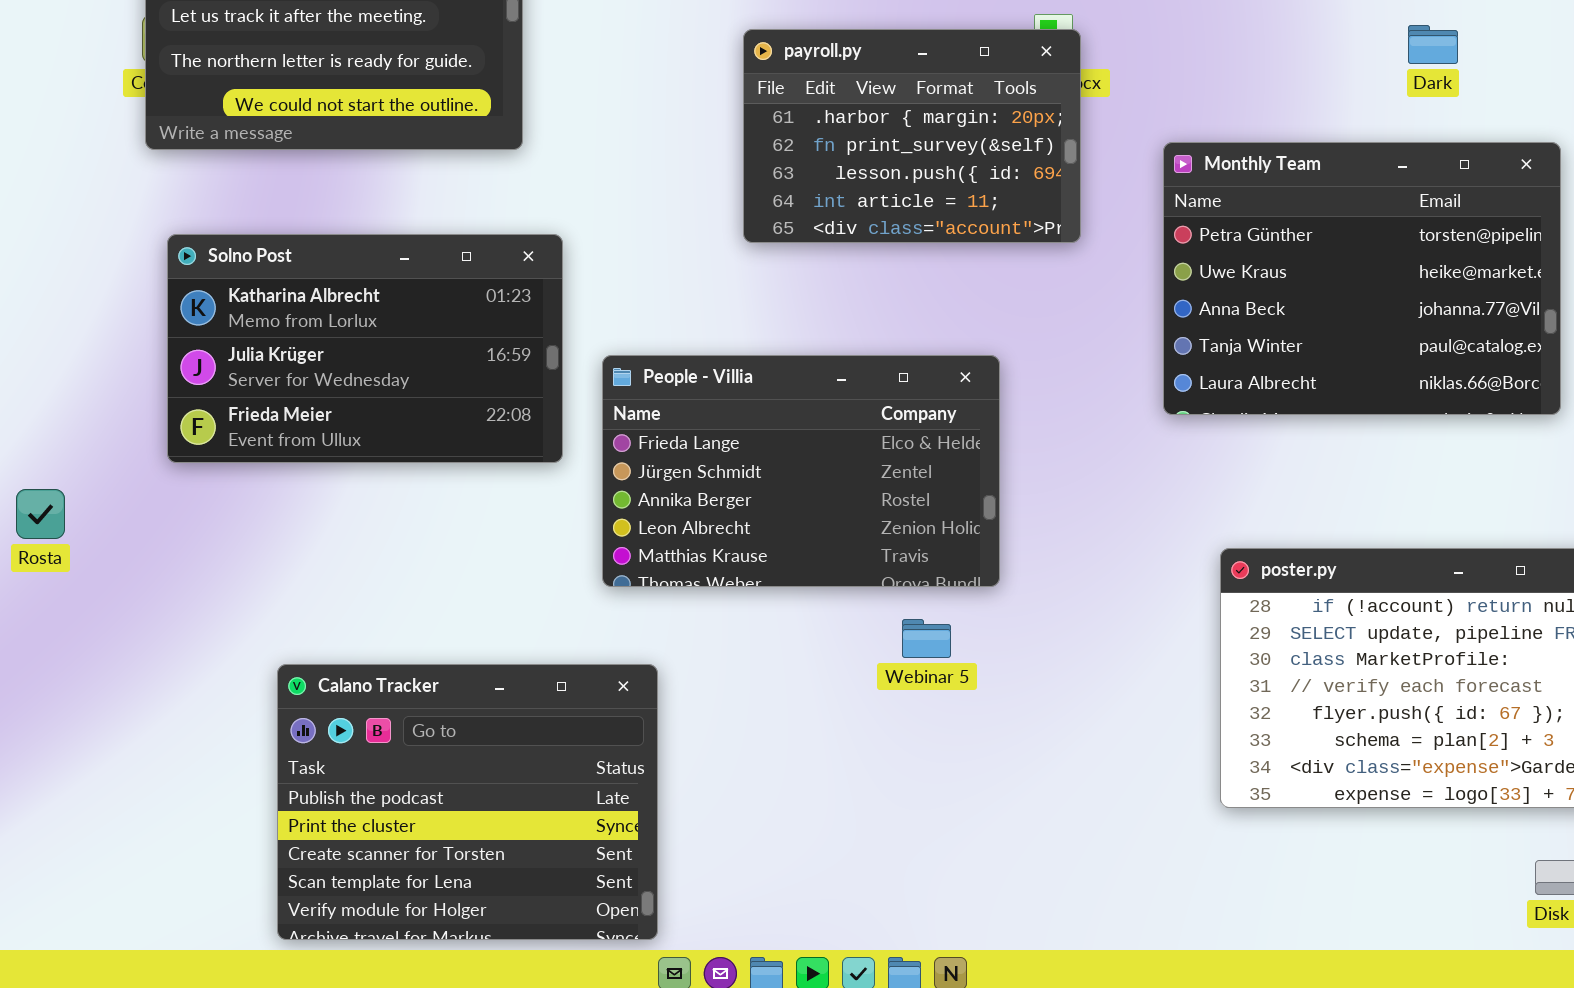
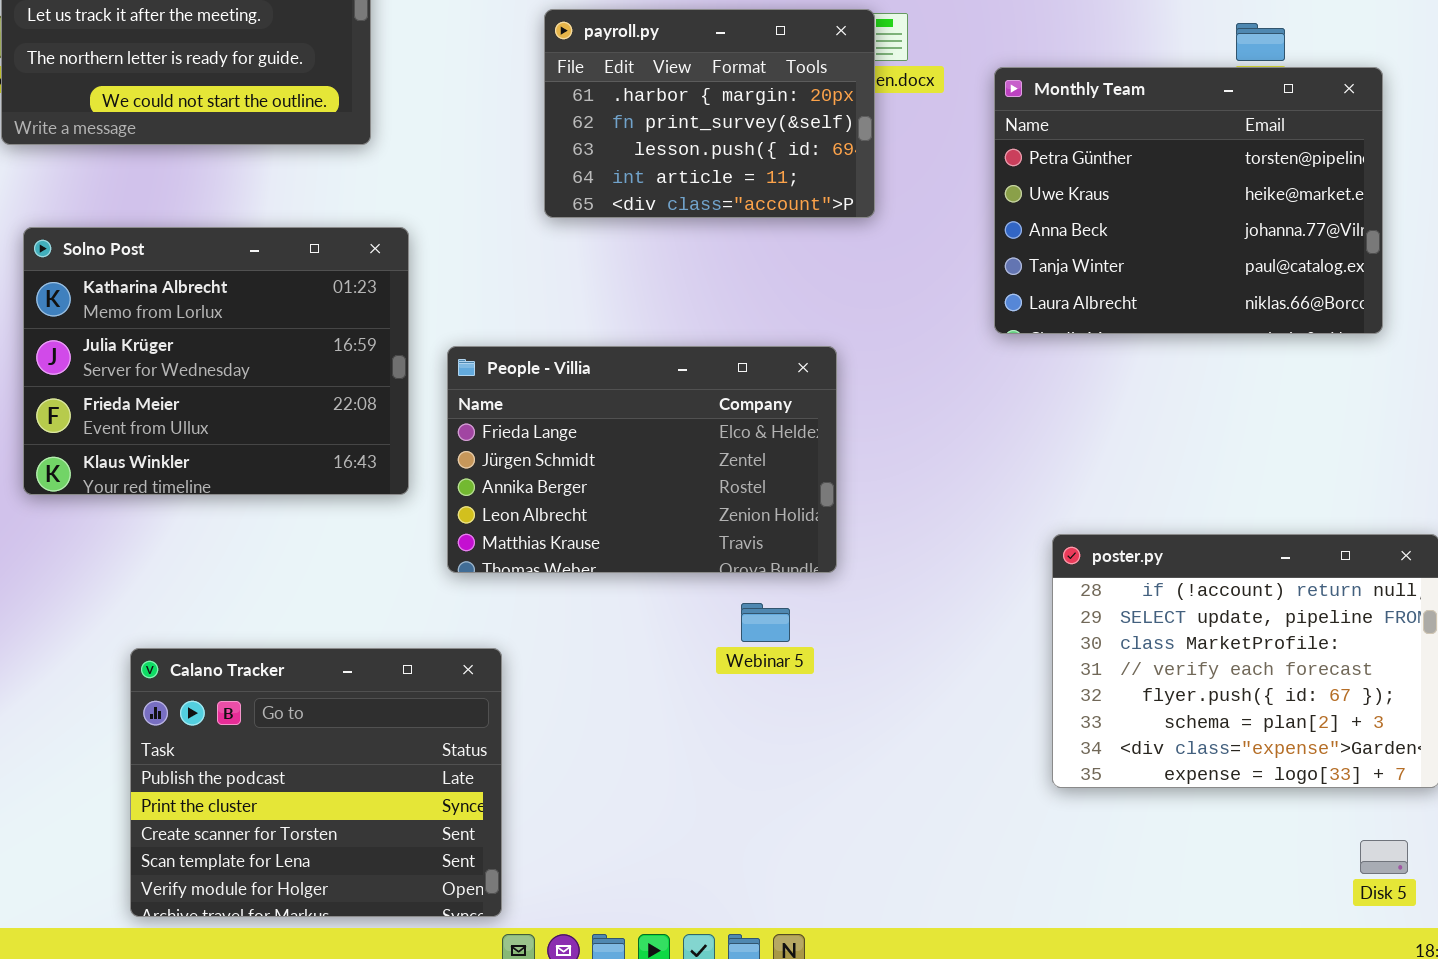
payroll.py: [743,29,1081,243] -> [544,9,875,218], moved
Monthly Team: [1163,142,1561,415] -> [994,67,1383,334], moved
Solno Post: [167,234,563,463] -> [23,227,409,495], resized

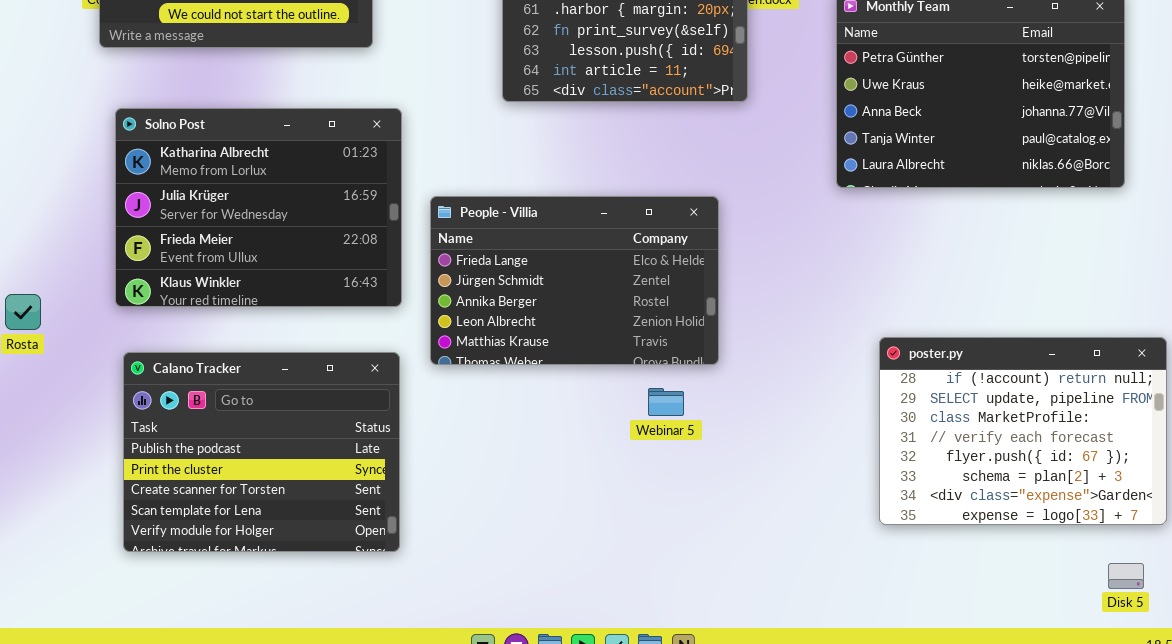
Calano Tracker: [130,648,502,917] -> [123,352,400,552], moved

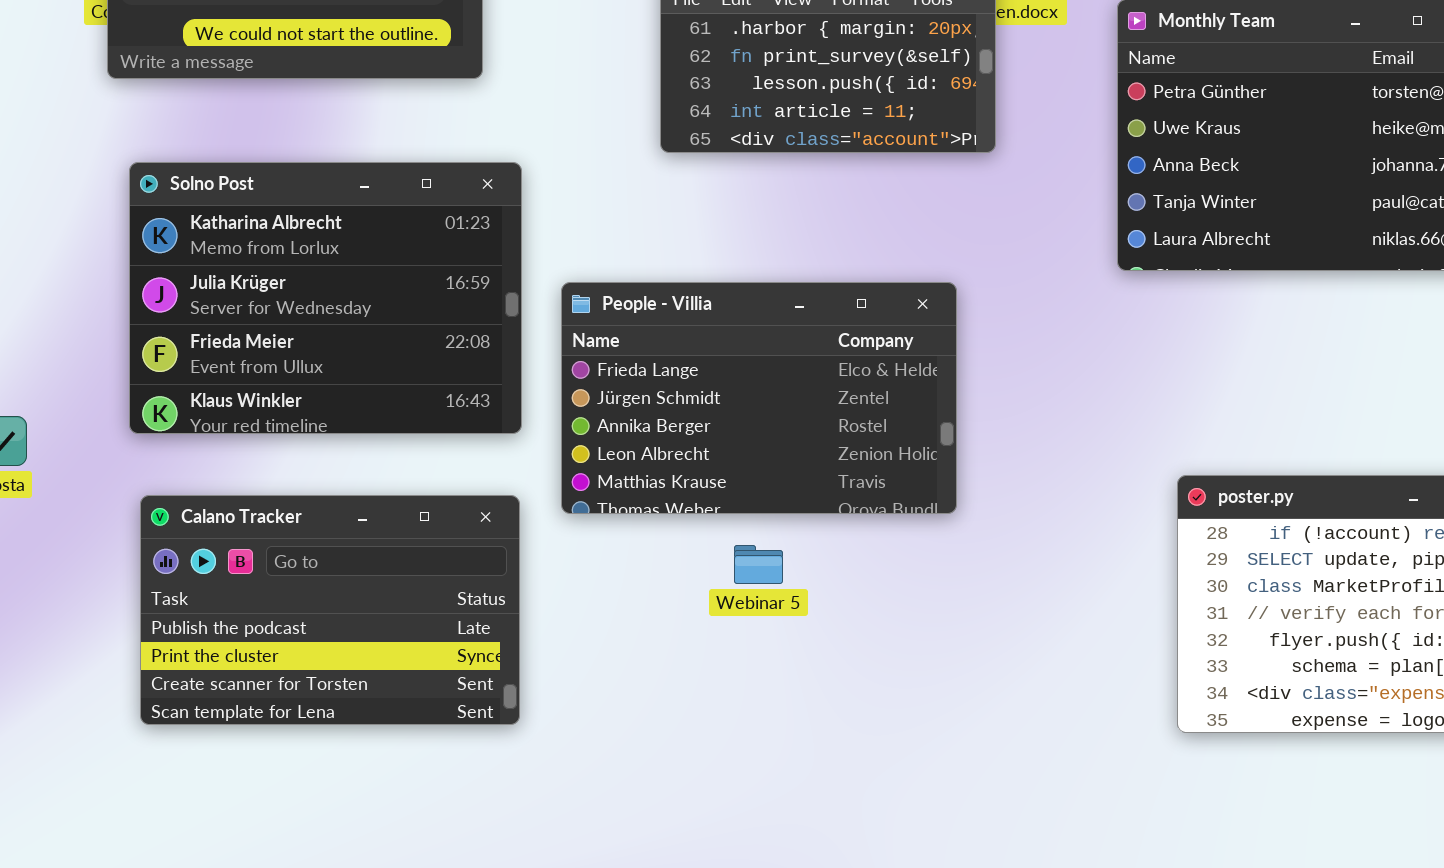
Calano Tracker: [123,352,400,552] -> [140,495,520,725], resized
Webinar 5: [648,388,684,416] -> [734,545,783,584], moved

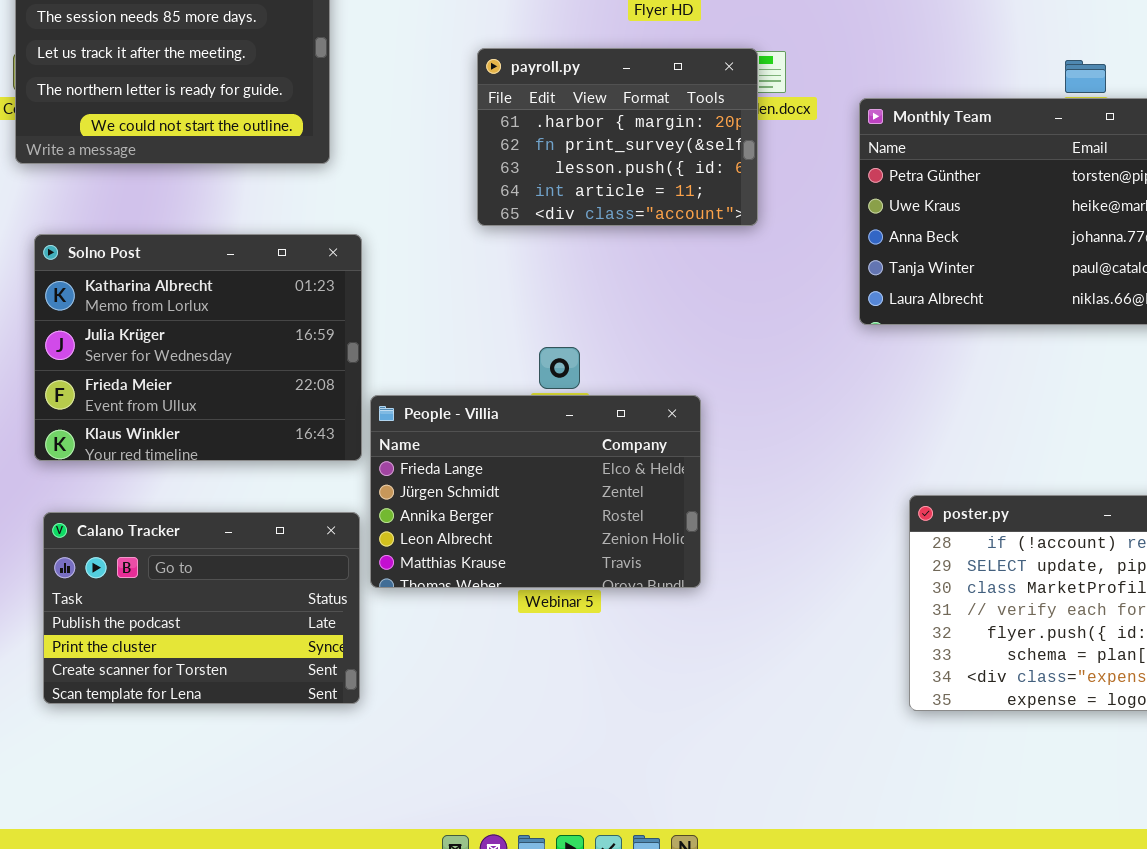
People - Villia: [561,282,957,514] -> [370,395,701,588], moved

